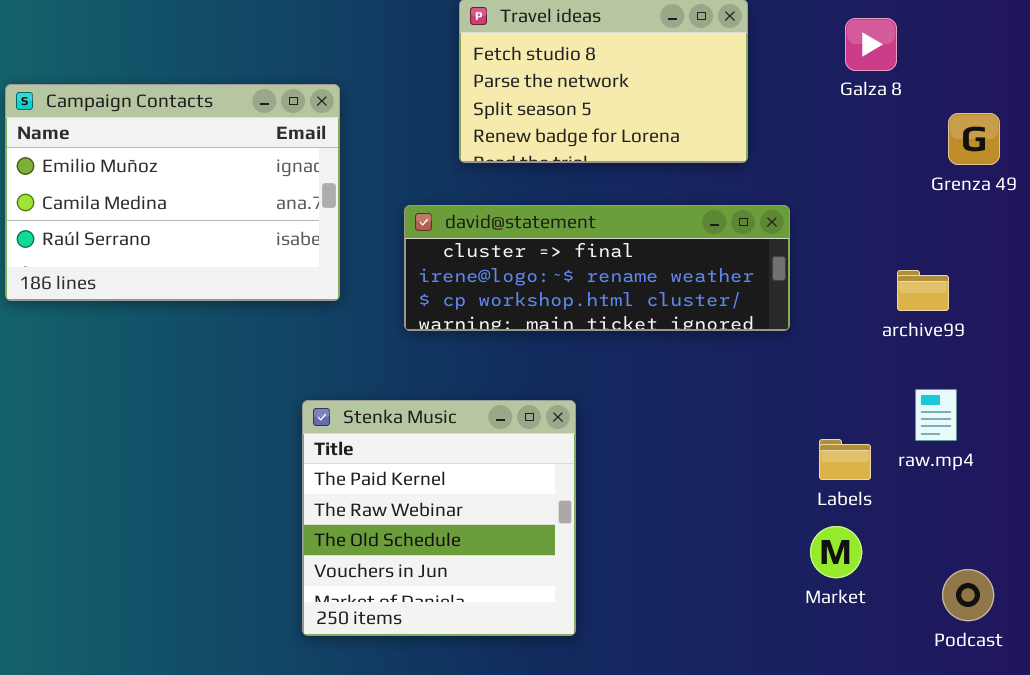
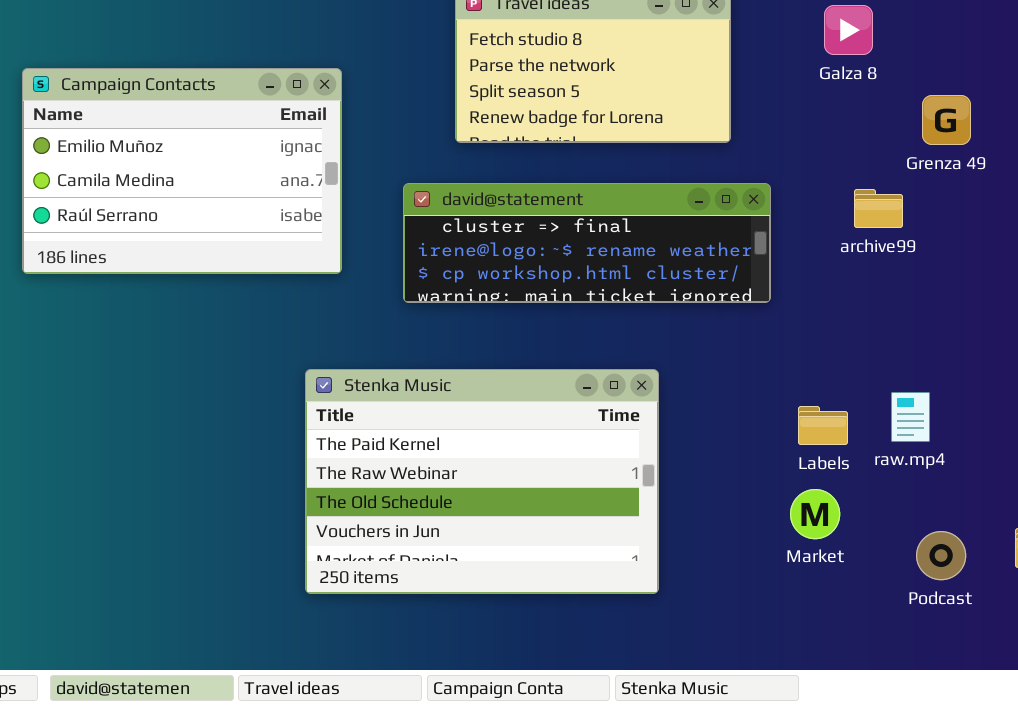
archive99: [897,270,949,311] -> [854,189,903,228], moved
raw.mp4: [915,389,957,441] -> [891,392,930,442], moved
Stenka Music: [302,400,576,636] -> [305,369,659,594], resized

